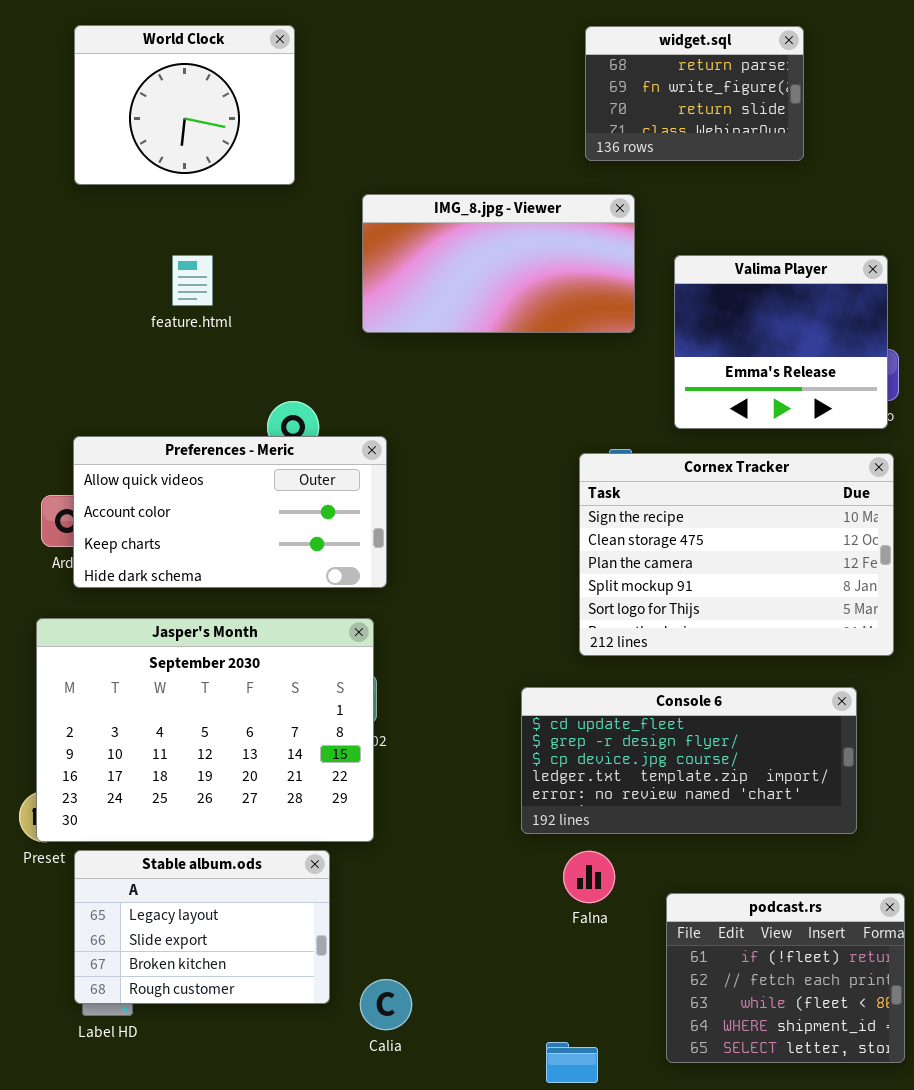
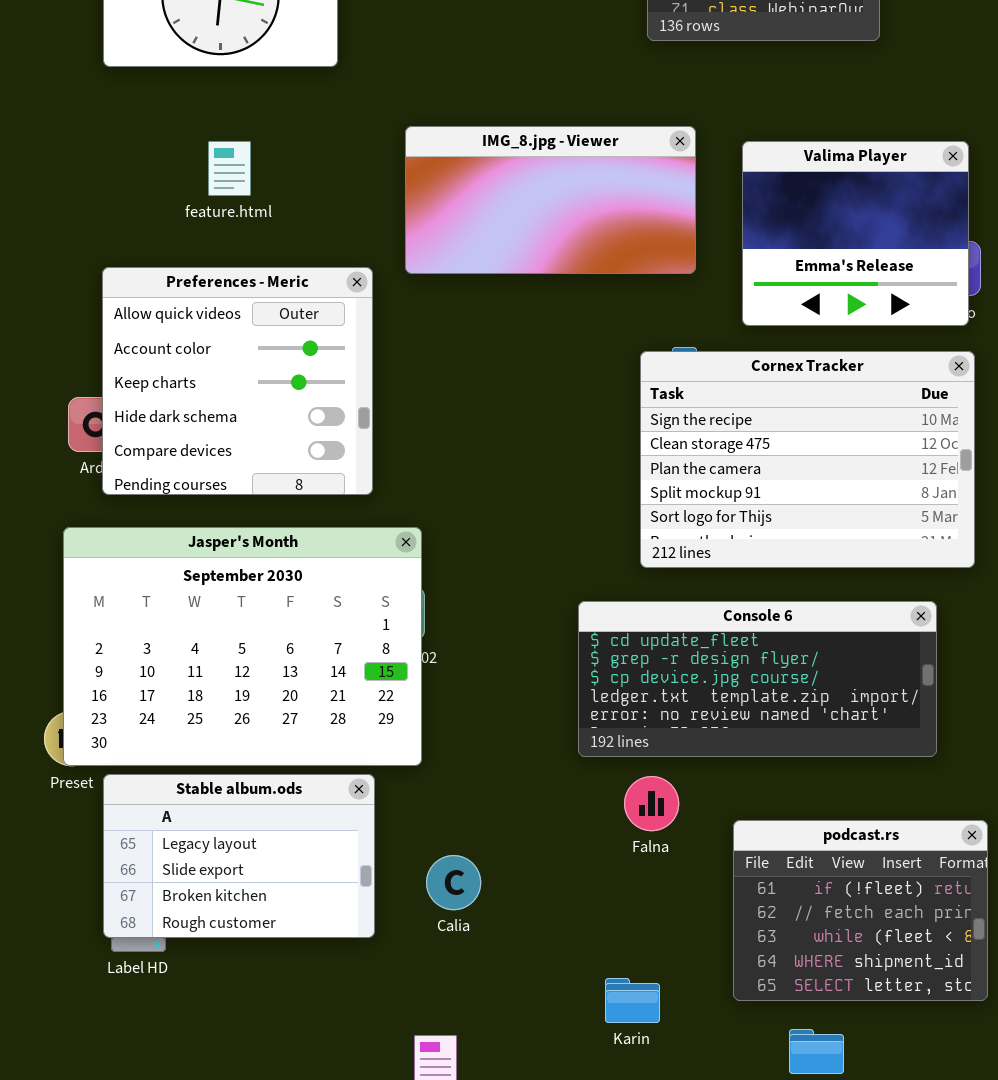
IMG_8.jpg - Viewer: [362,194,635,333] -> [405,126,696,274], moved
Preferences - Meric: [73,436,387,588] -> [102,267,373,495], resized
Calia: [360,979,412,1030] -> [426,855,481,910], moved

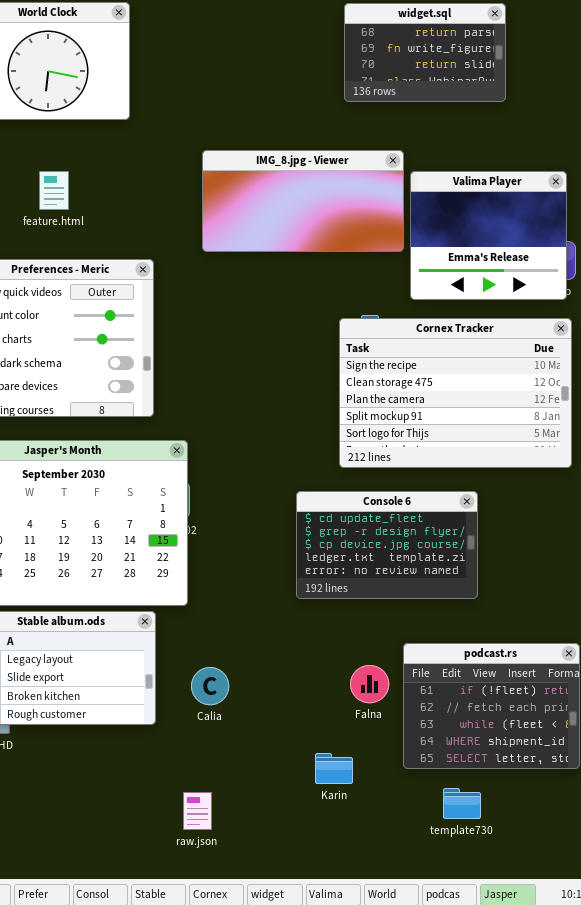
IMG_8.jpg - Viewer: [405,126,696,274] -> [202,150,404,252], moved
Console 6: [578,601,937,757] -> [296,491,478,599], resized
Falna: [624,776,679,831] -> [350,665,389,703], moved

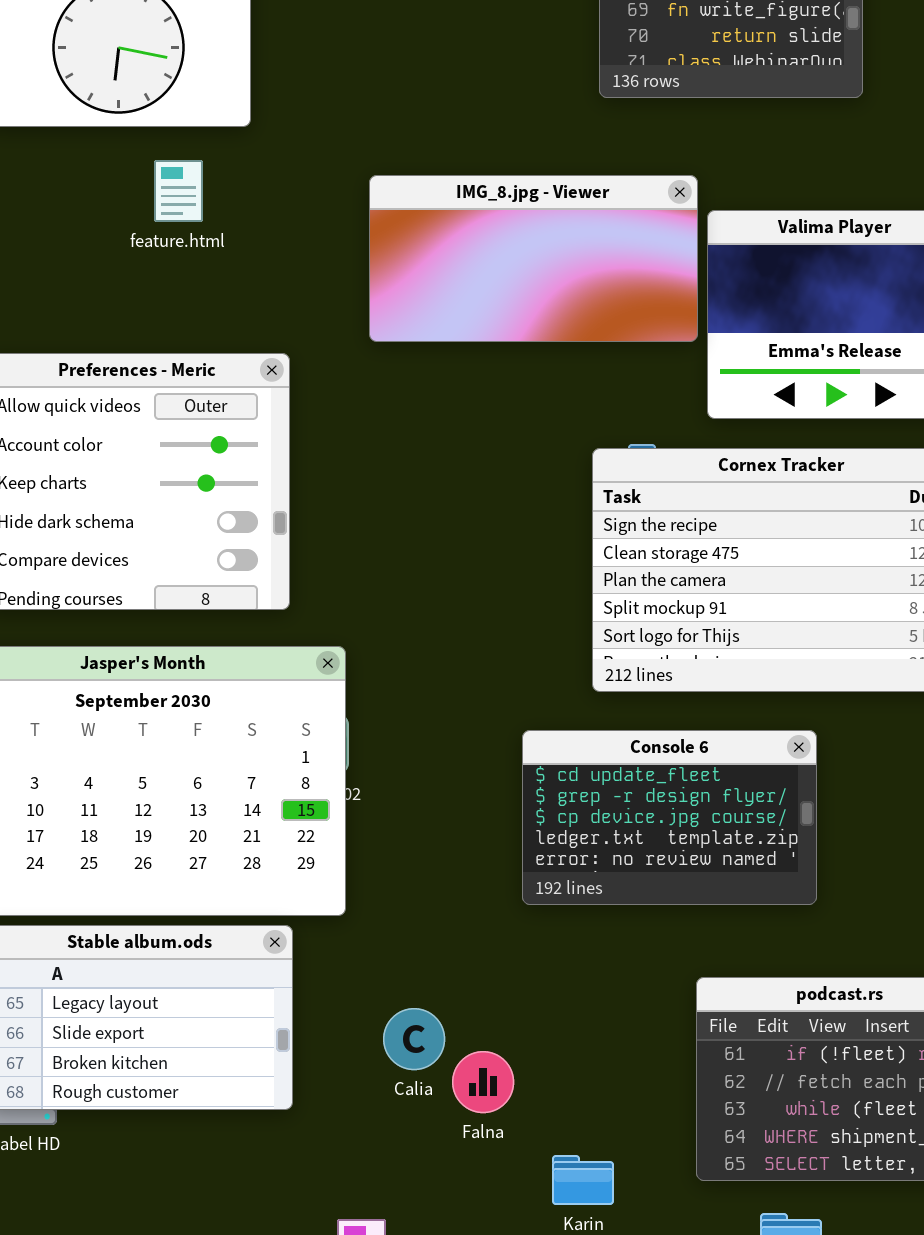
feature.html: [39,171,69,210] -> [154,160,203,222], moved
Falna: [350,665,389,703] -> [452,1051,514,1113], moved
Calia: [191,667,229,705] -> [383,1008,445,1070], moved

